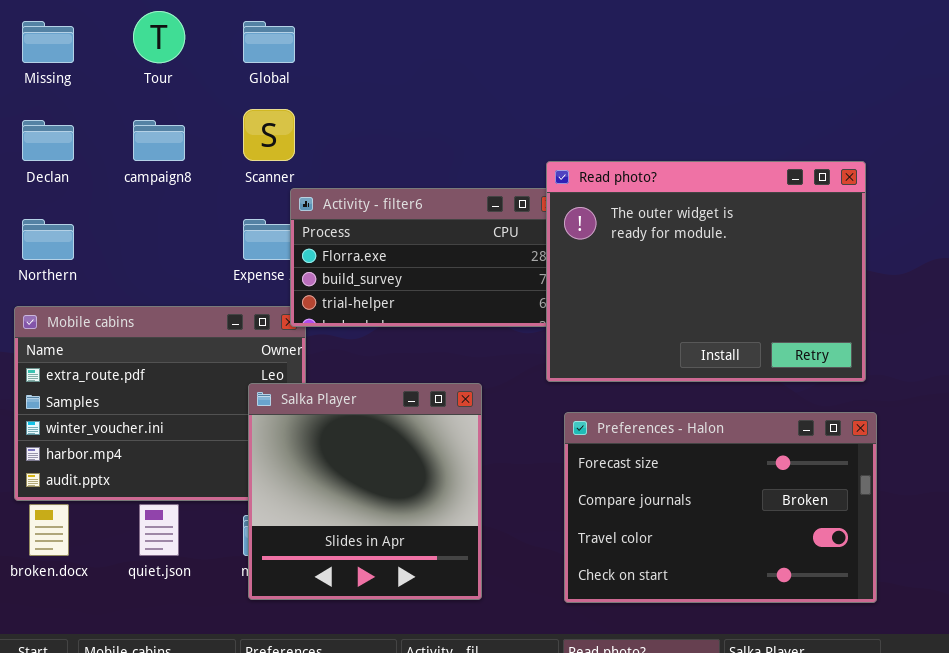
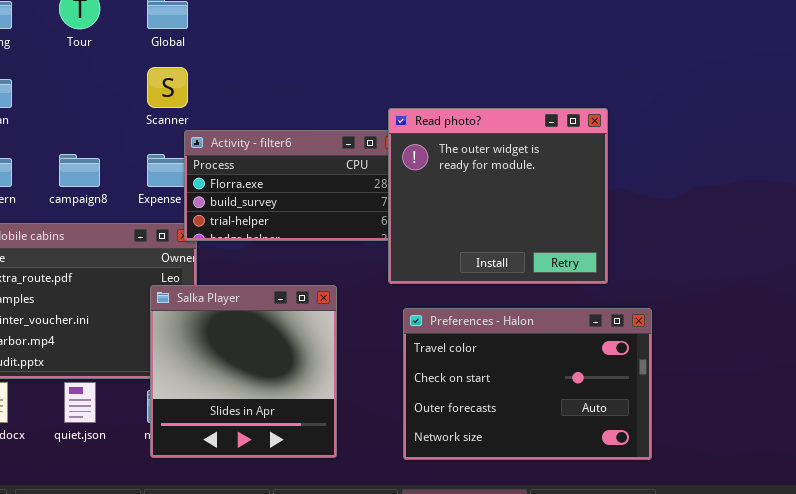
campaign8: [133,120,185,161] -> [59,154,100,187], moved
Read photo?: [546,161,866,382] -> [388,108,608,284], resized
Preferences - Halon: [564,412,877,603] -> [403,308,652,460], scrolled down 2 rows

